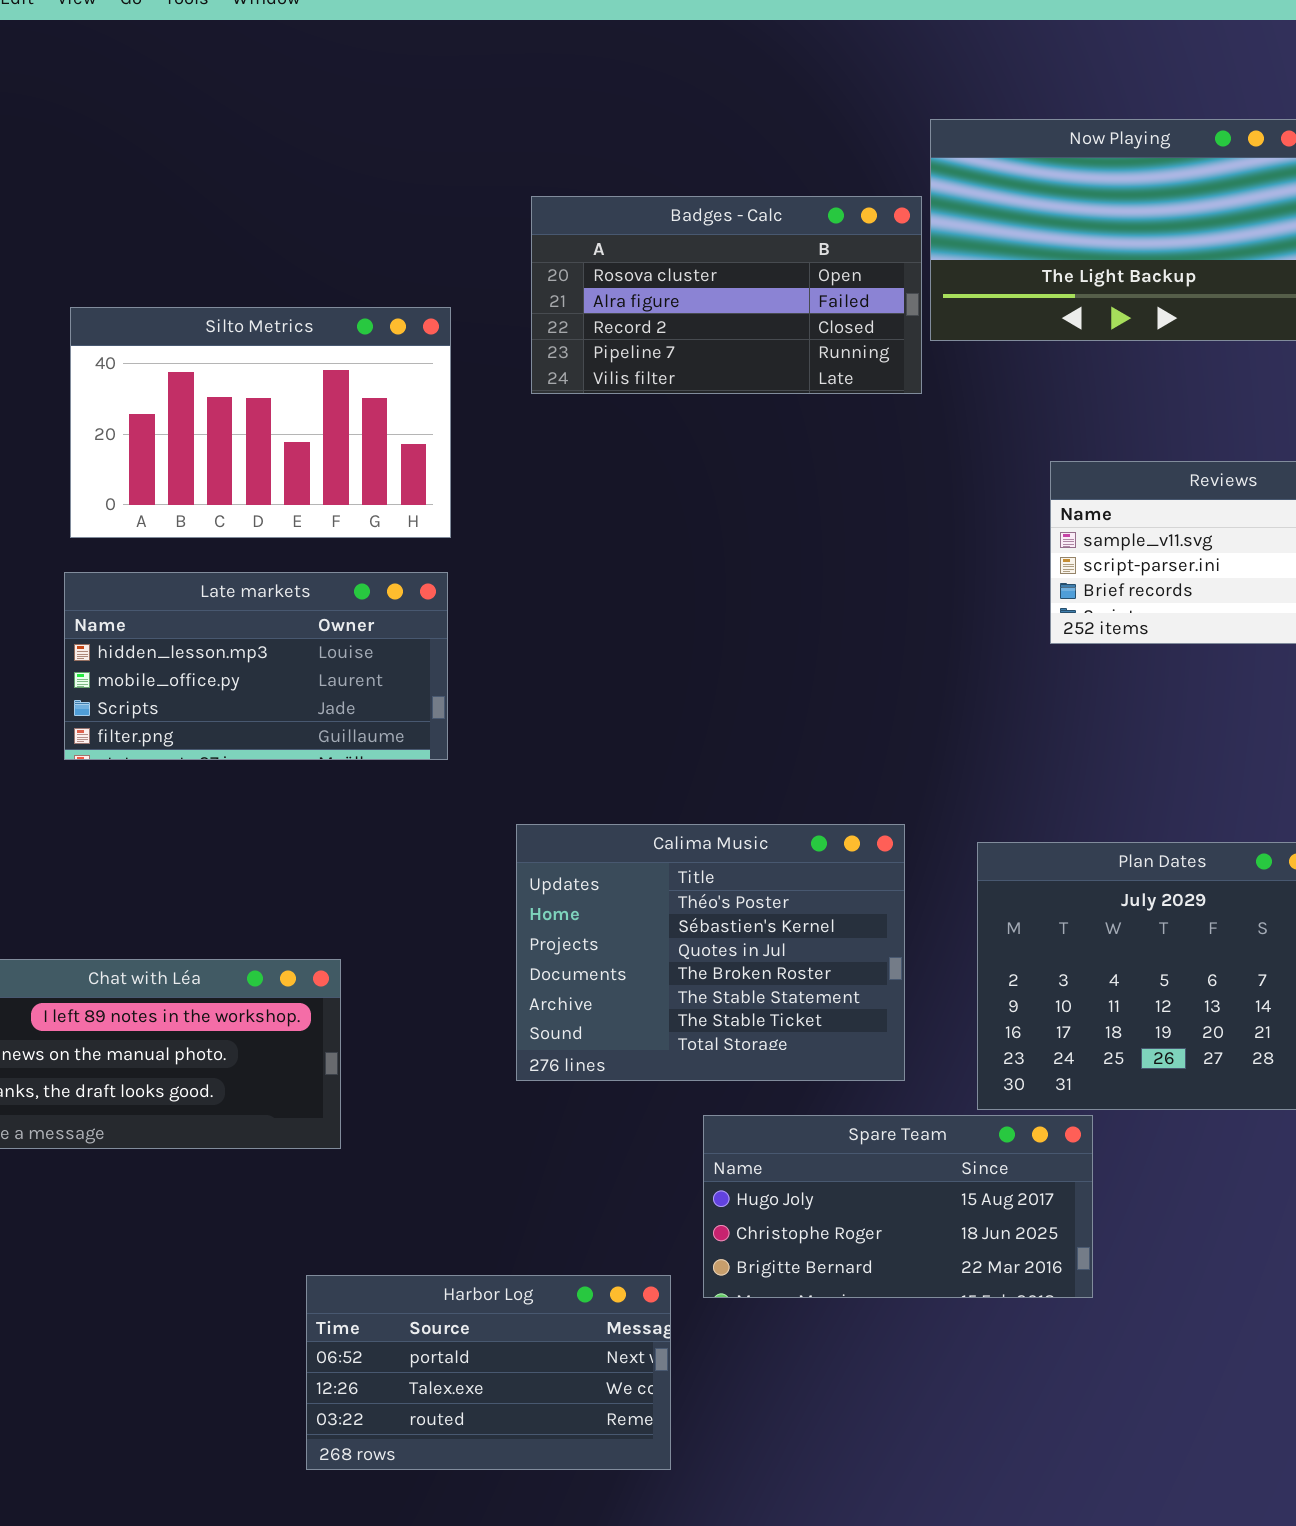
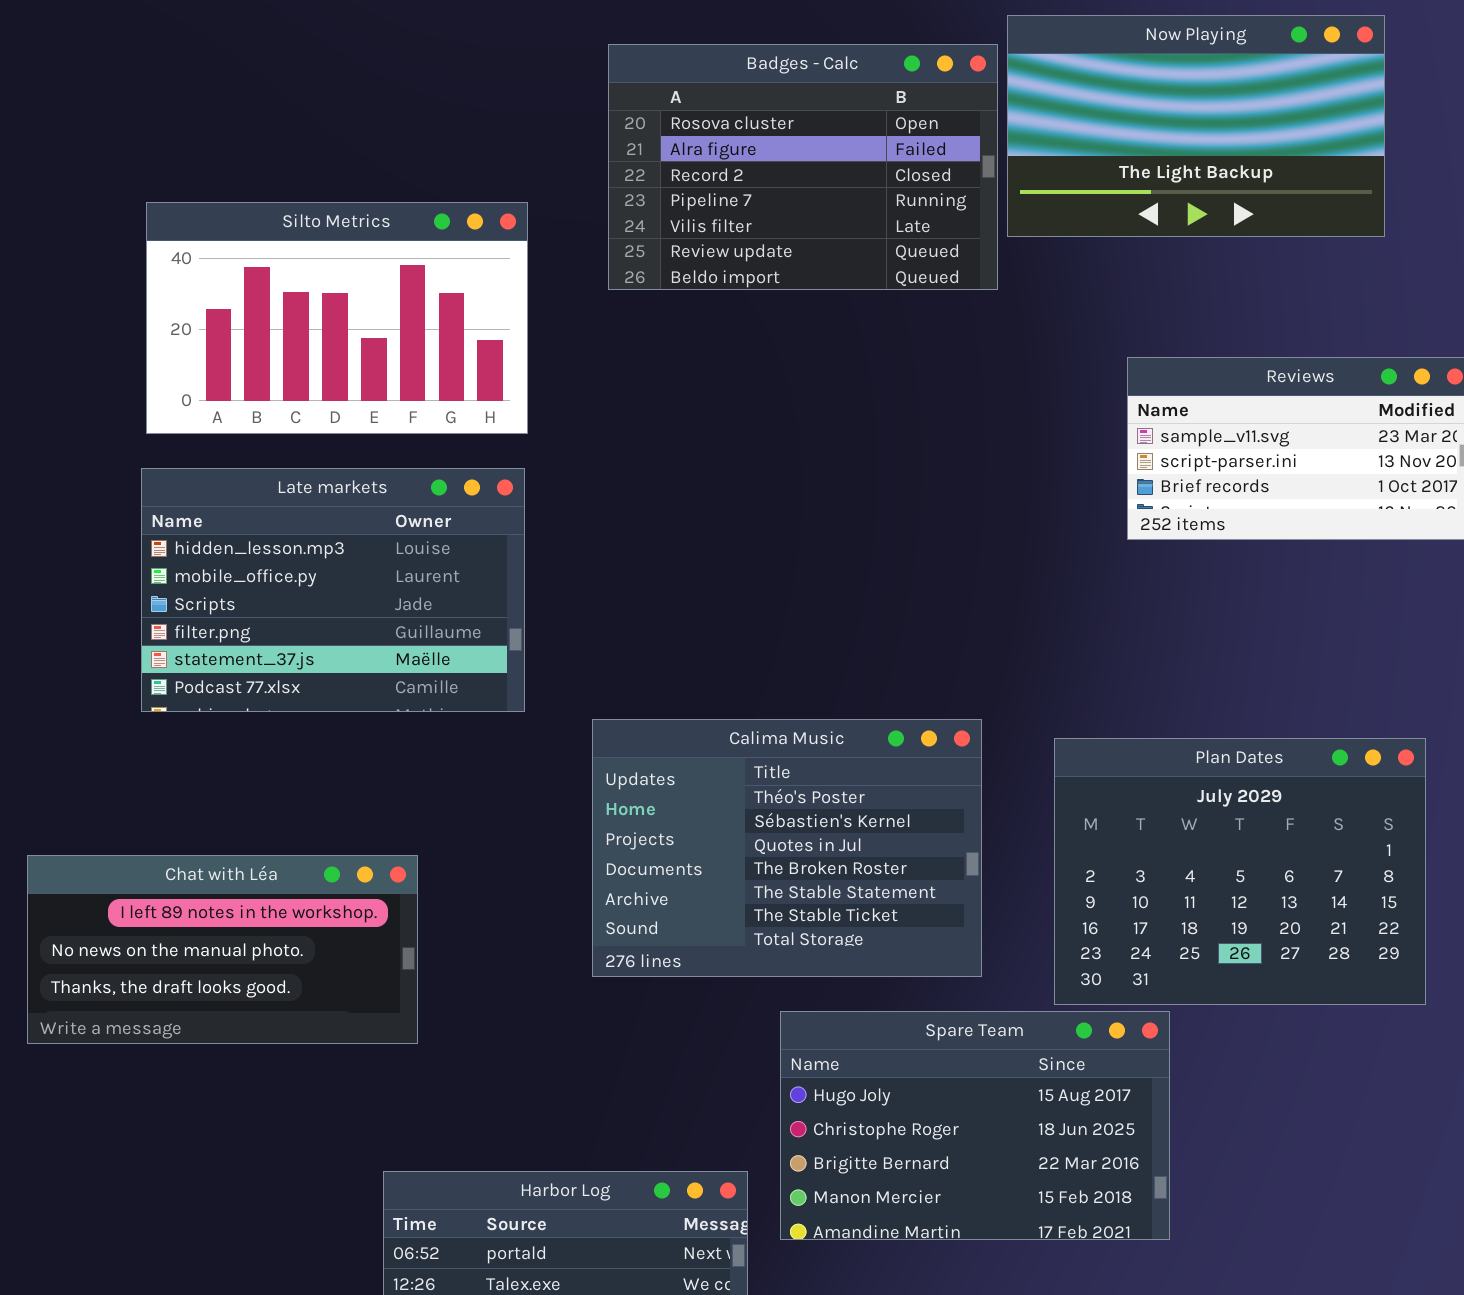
Badges - Calc: [531,196,922,394] -> [608,44,998,290], resized
Late markets: [64,572,448,760] -> [141,468,525,712], resized
Spare Team: [703,1115,1093,1298] -> [780,1011,1170,1240], resized

